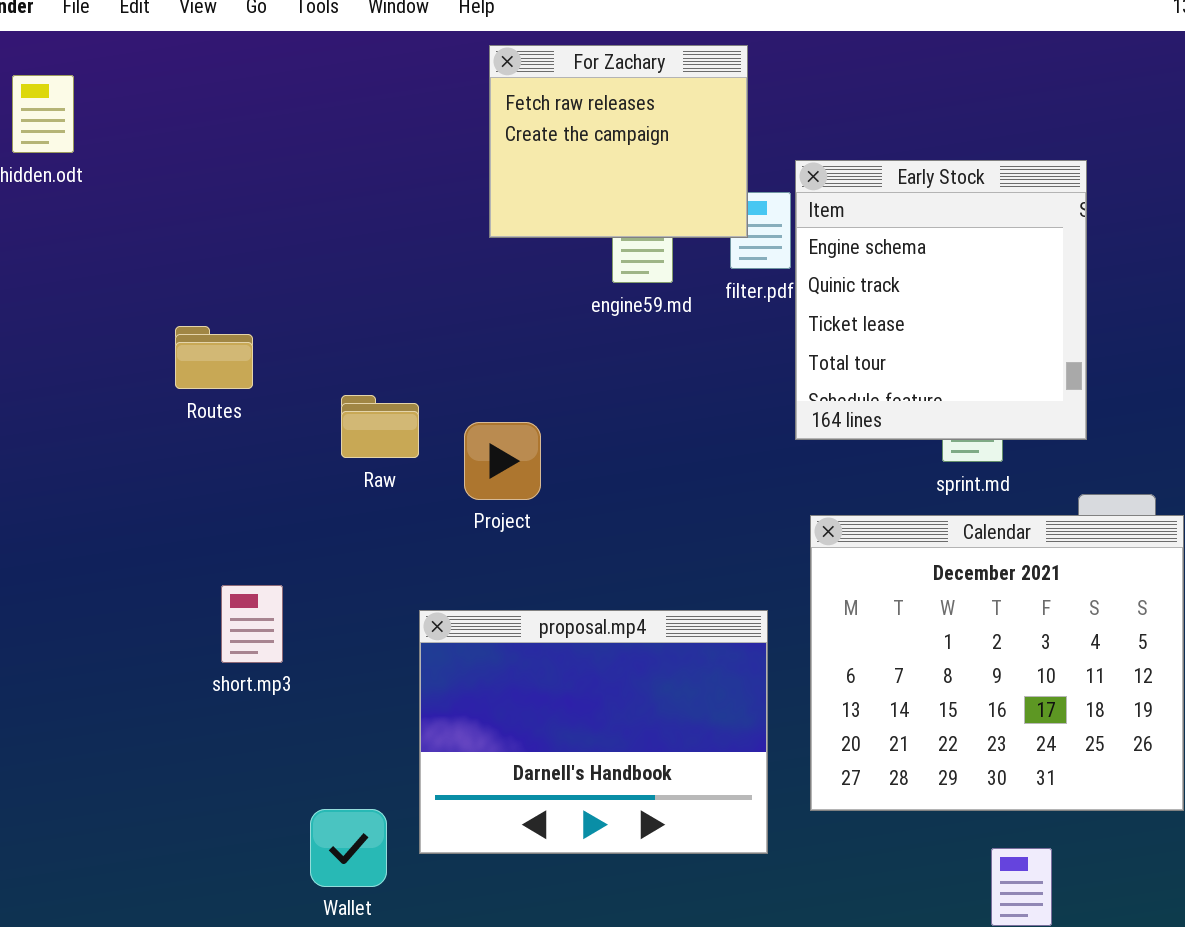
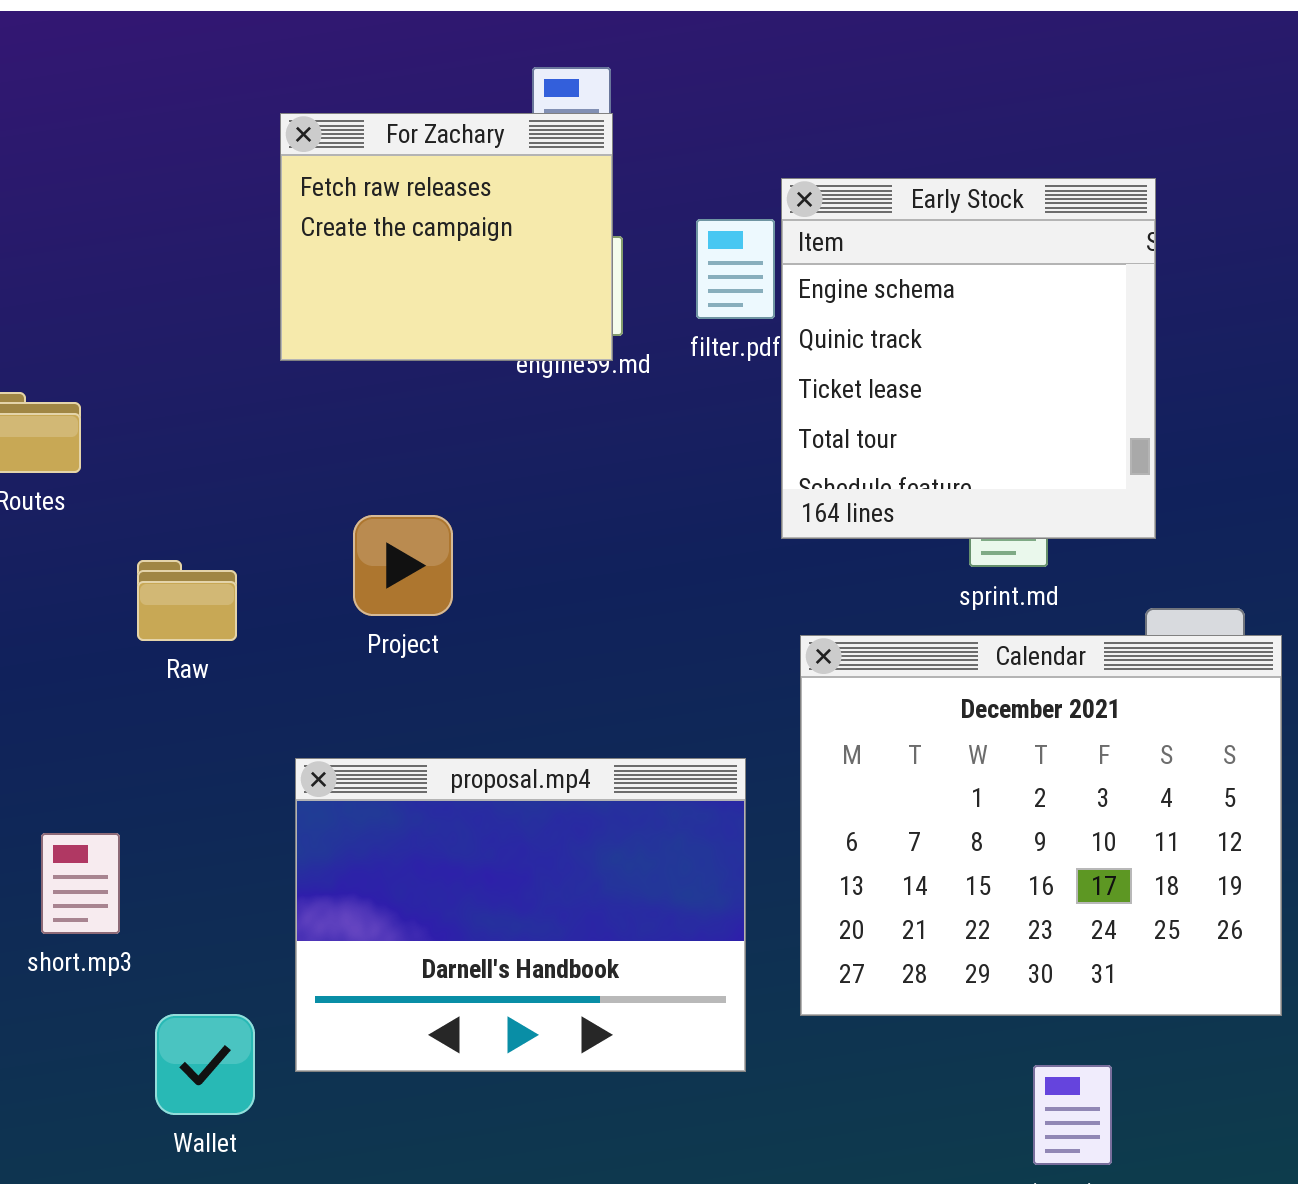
For Zachary: [489,45,748,238] -> [280,113,613,361], moved
Raw: [341,395,419,458] -> [137,560,237,641], moved
short.mp3: [221,585,283,663] -> [41,833,120,934], moved

